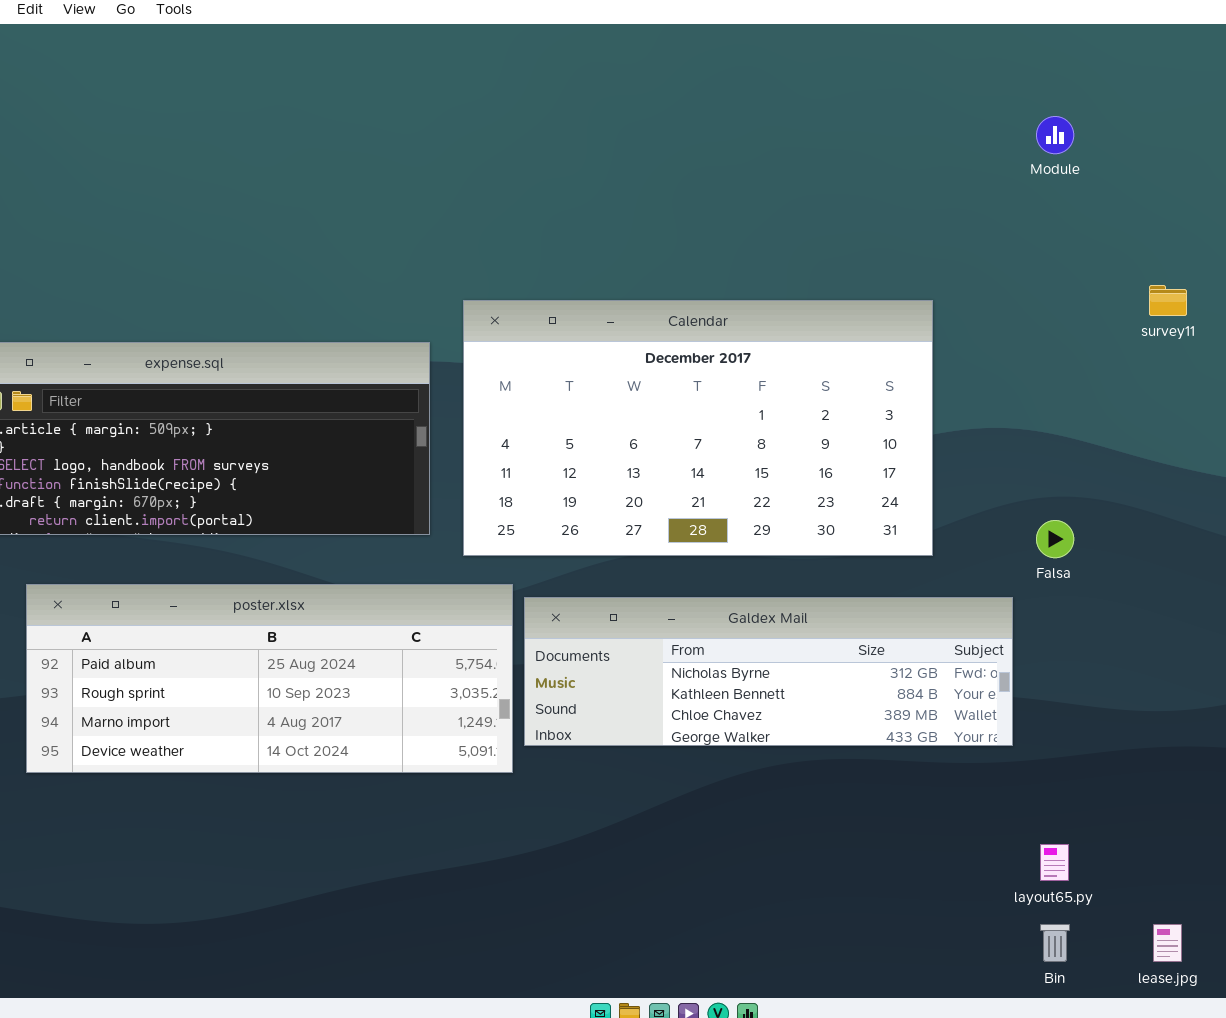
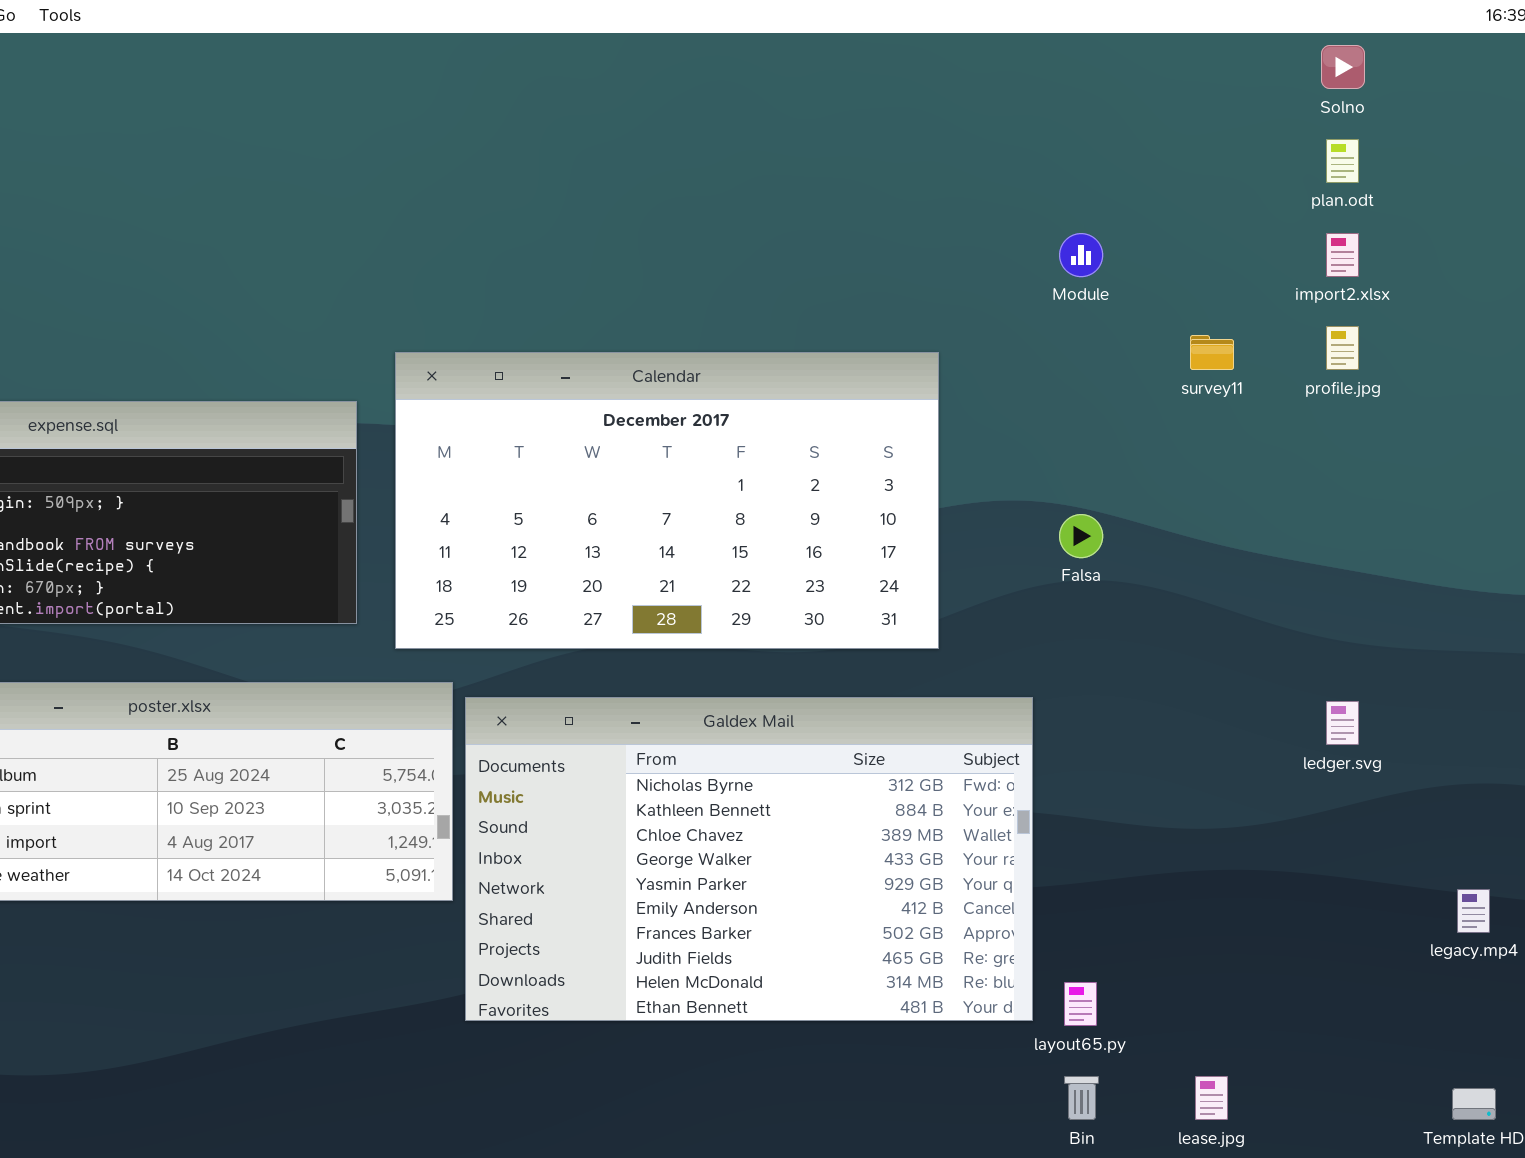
Module: [1036,116,1074,154] -> [1059,233,1103,277], moved
Falsa: [1036,520,1074,558] -> [1059,514,1103,558], moved
Galdex Mail: [524,597,1013,746] -> [465,697,1033,1021], resized

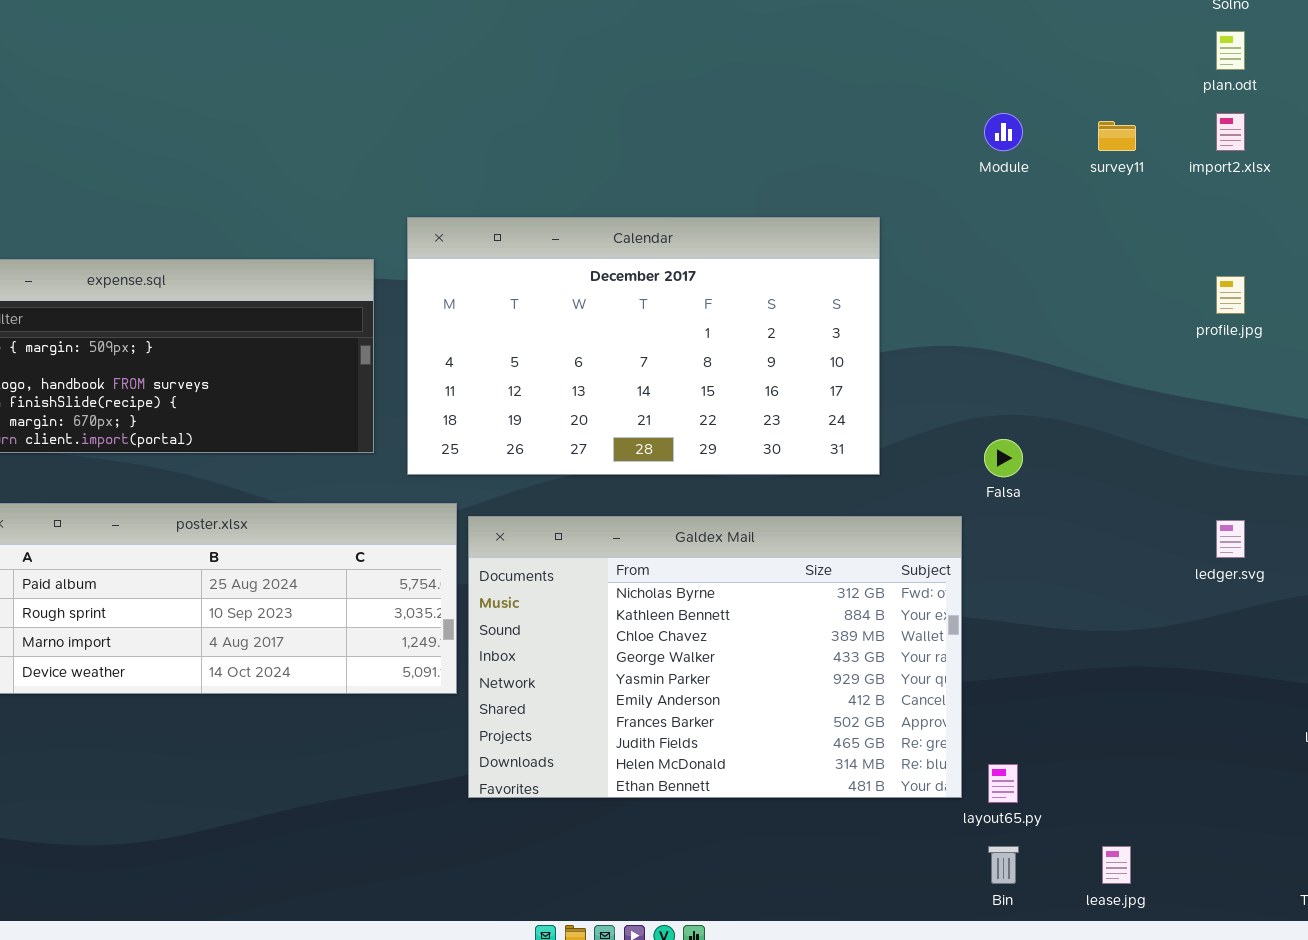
profile.jpg: [1326,326,1359,370] -> [1216,276,1245,314], moved
survey11: [1190,335,1234,370] -> [1098,121,1136,151], moved
Falsa: [1059,514,1103,558] -> [984,439,1023,477], moved

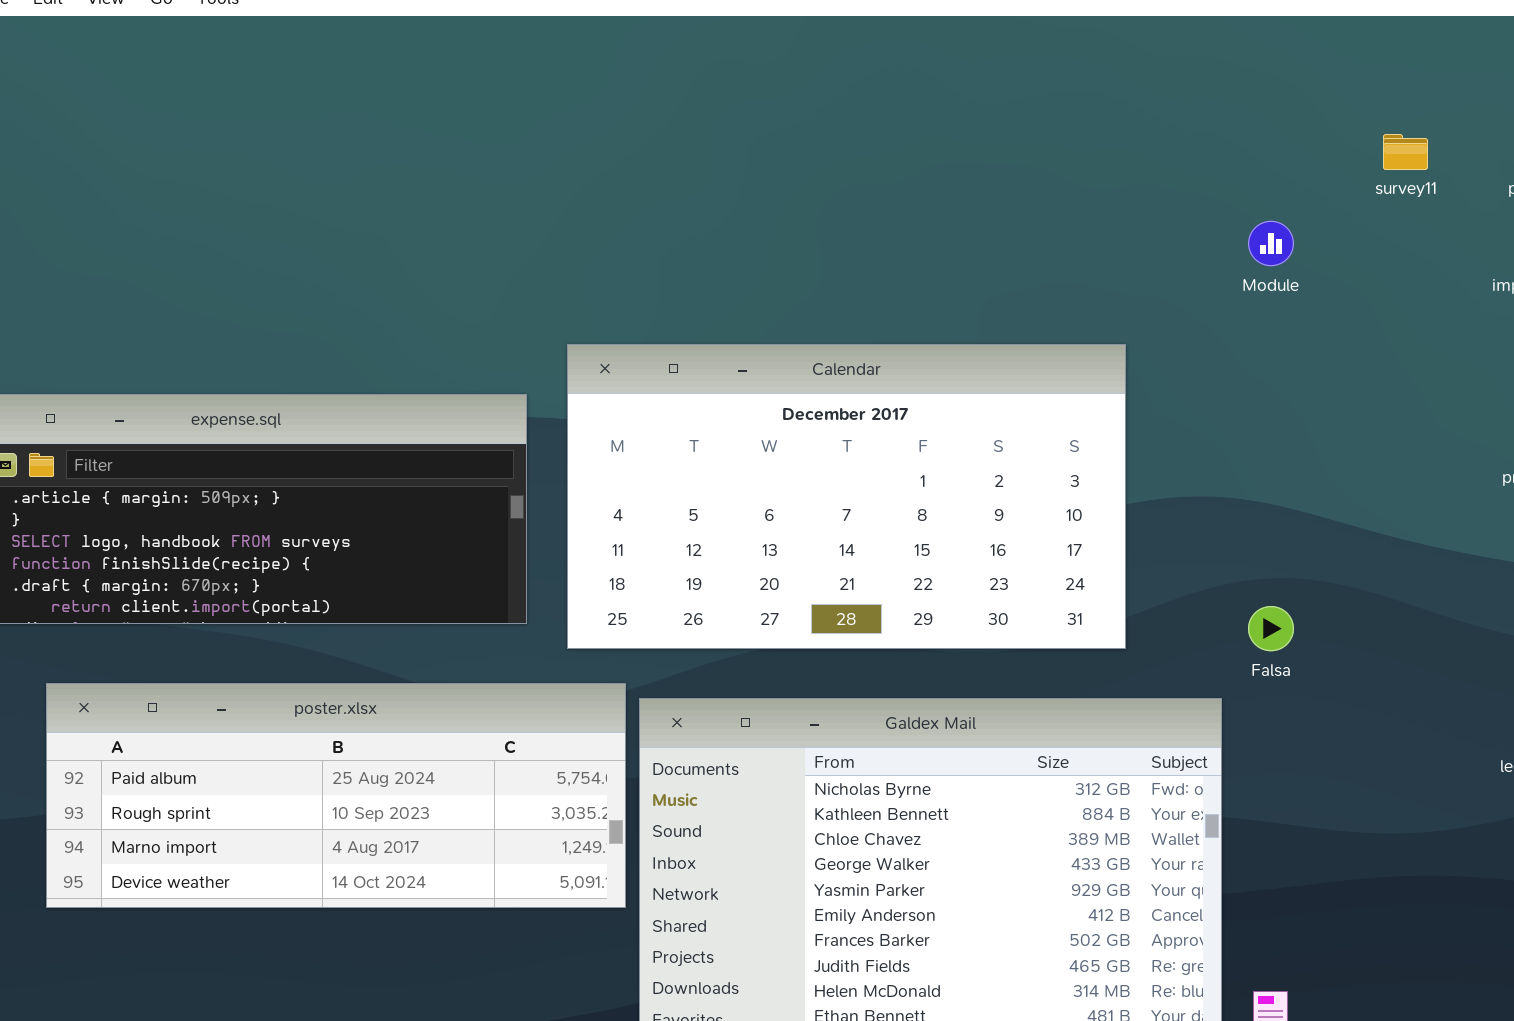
survey11: [1098,121,1136,151] -> [1383,134,1428,170], moved

